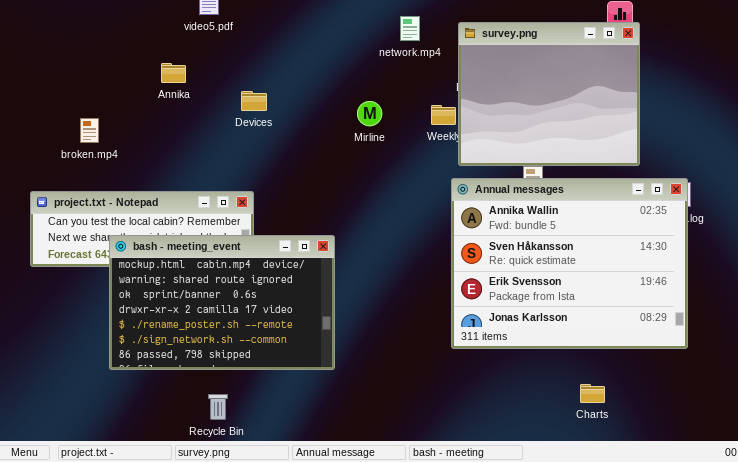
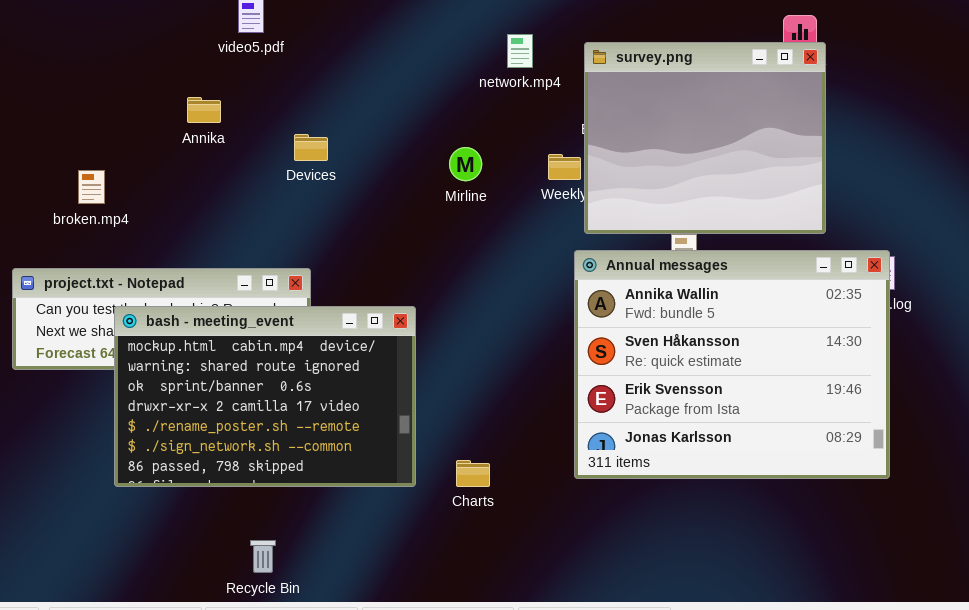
bash - meeting_event: [109,235,335,370] -> [114,306,416,487], moved
Charts: [580,384,605,403] -> [456,460,490,487], moved

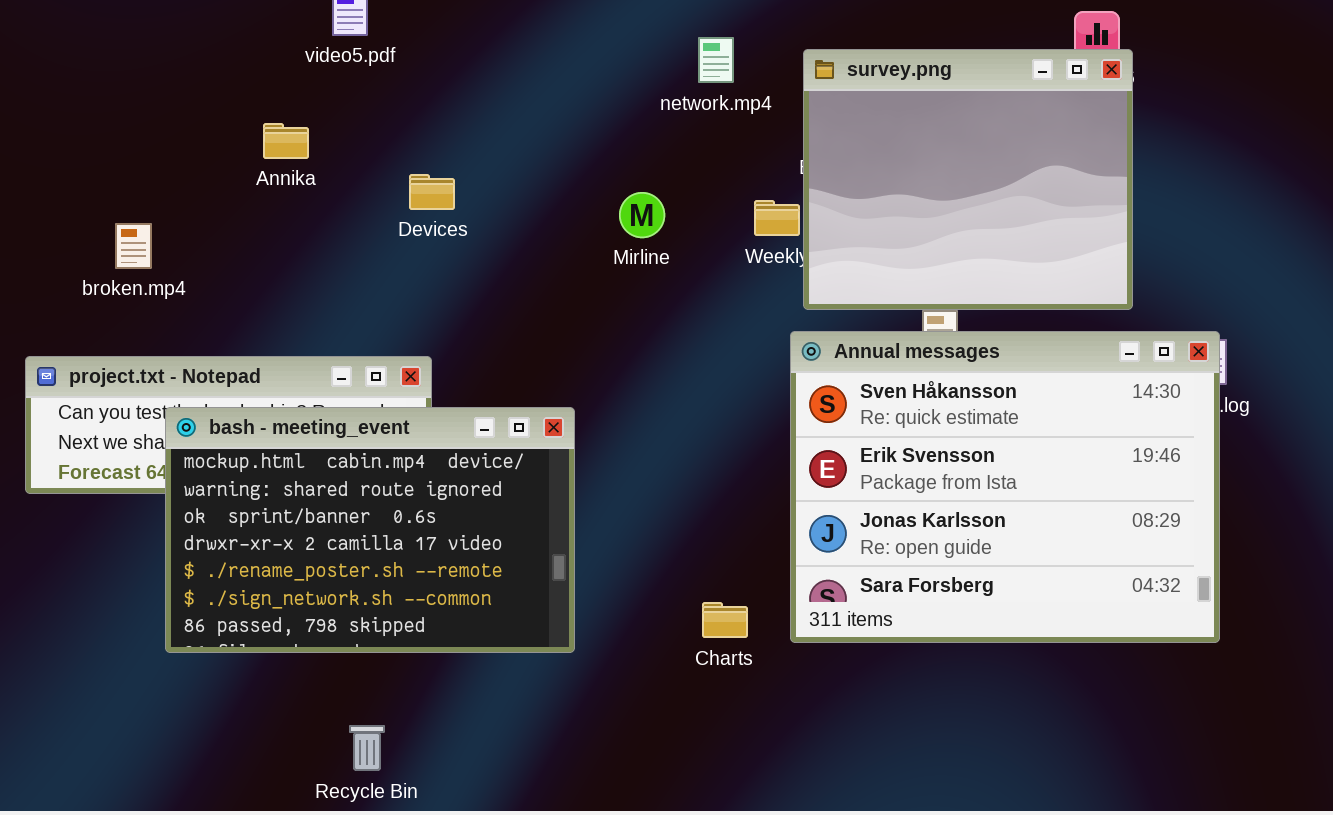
Annual messages: [574,250,890,479] -> [790,331,1220,643], scrolled down 1 row
Charts: [456,460,490,487] -> [702,602,748,638], moved

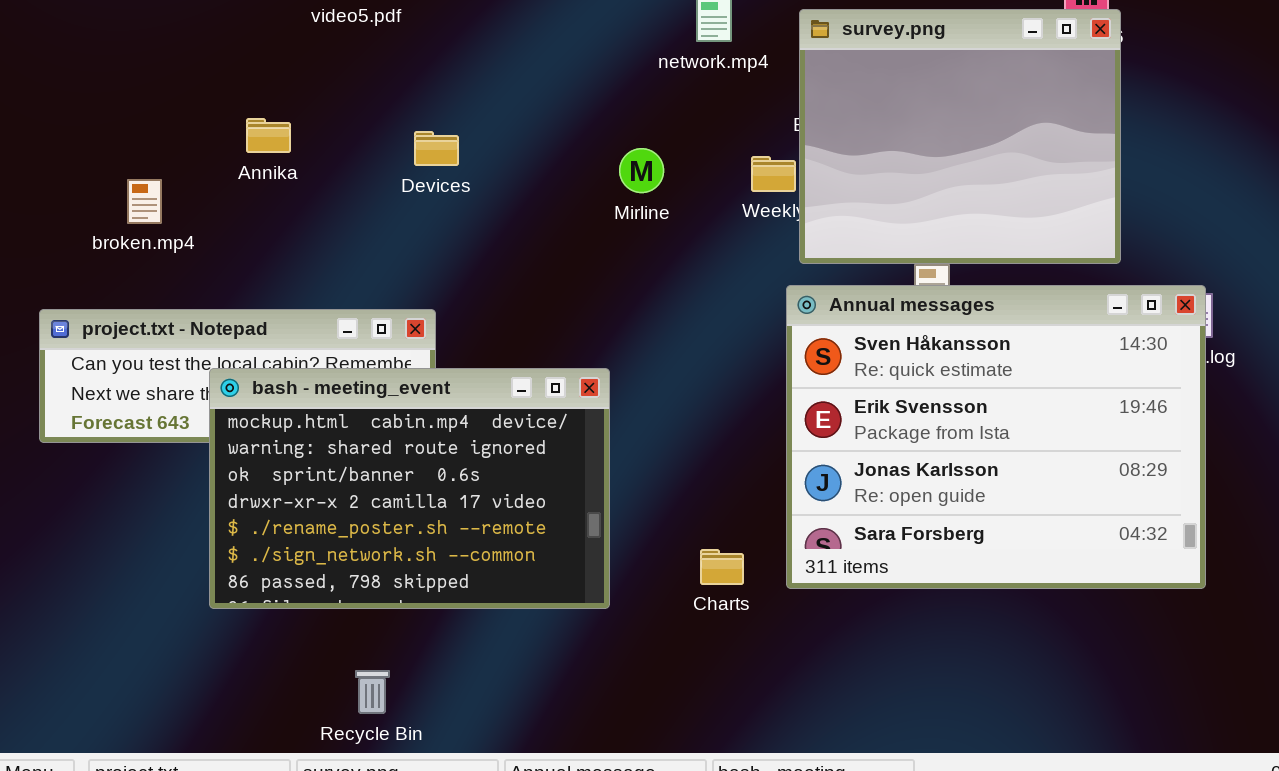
Annika: [263,123,309,159] -> [246,118,291,153], moved
bash - meeting_event: [165,407,575,653] -> [209,368,610,609], moved

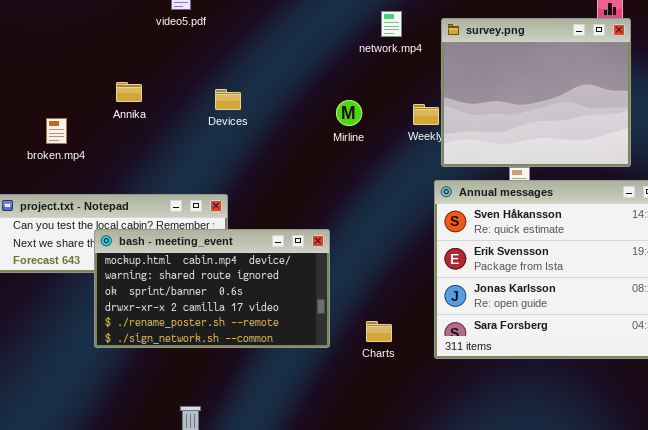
bash - meeting_event: [209,368,610,609] -> [94,229,330,348], resized
Charts: [700,549,744,585] -> [366,321,392,342], moved

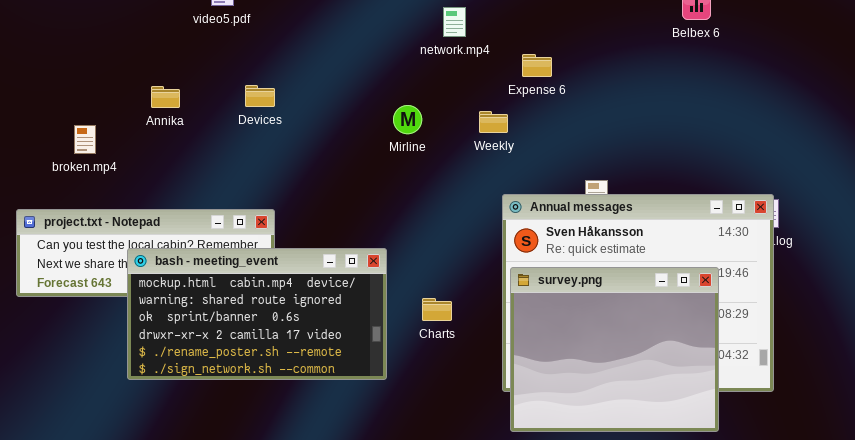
survey.png: [441,18,631,167] -> [510,267,719,432], moved
Devices: [215,89,241,110] -> [245,85,275,107], moved
Charts: [366,321,392,342] -> [422,298,452,321], moved

